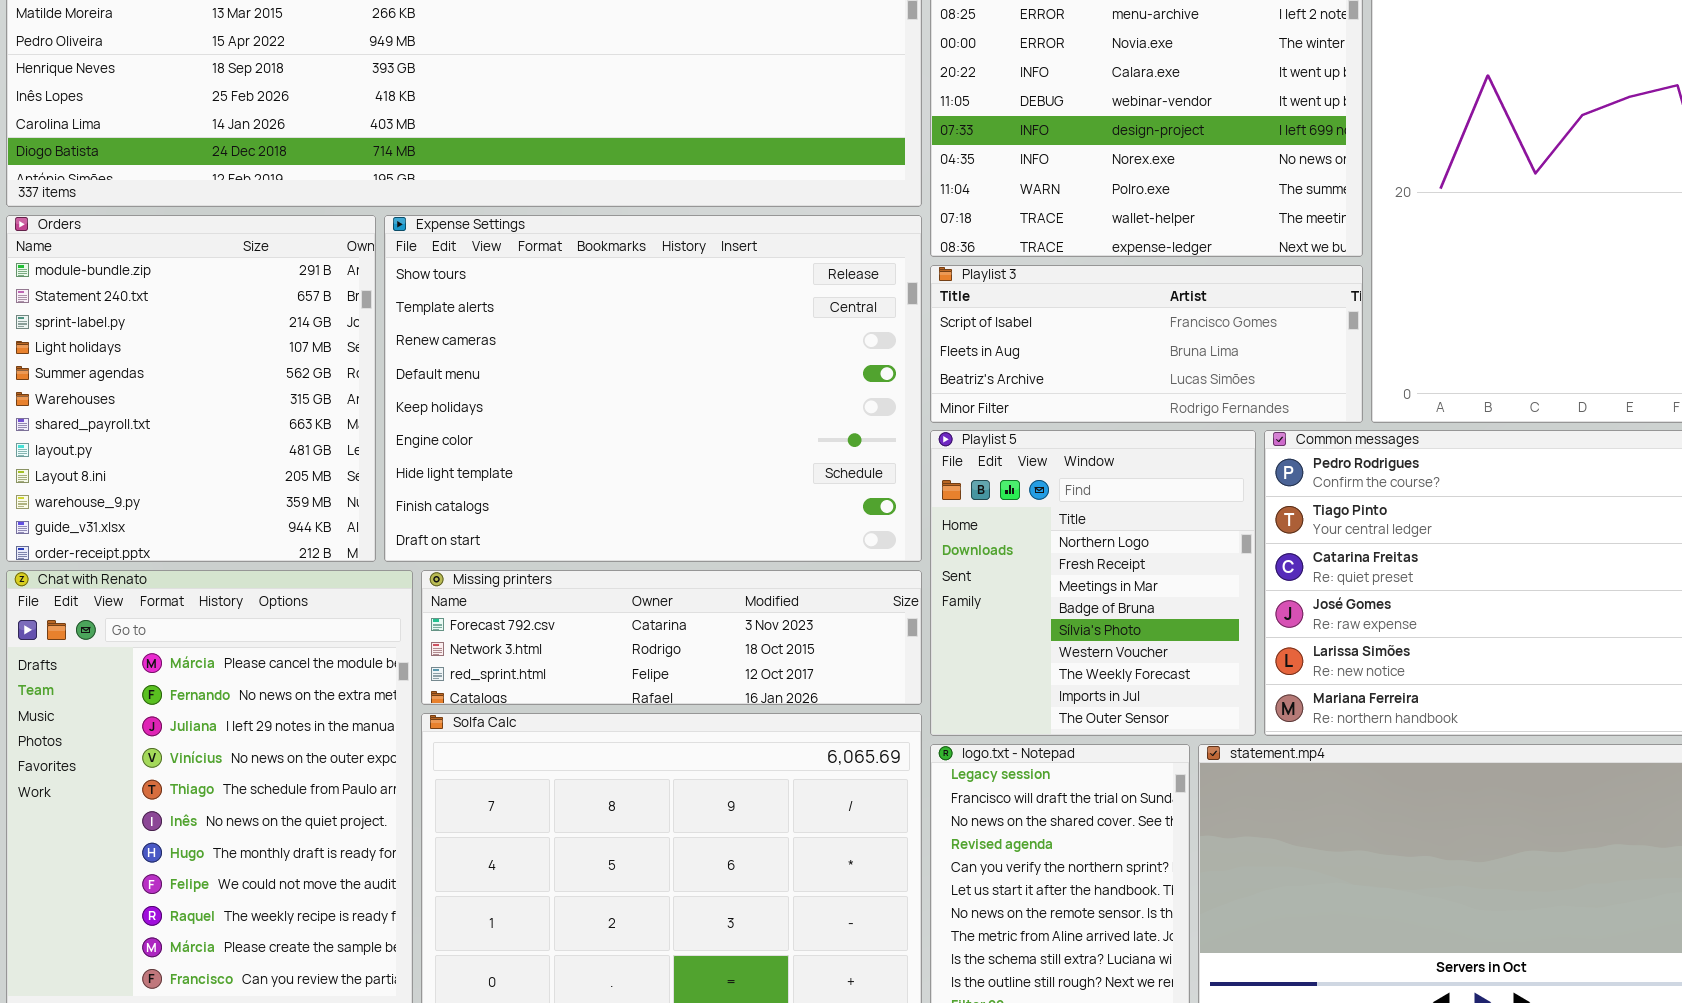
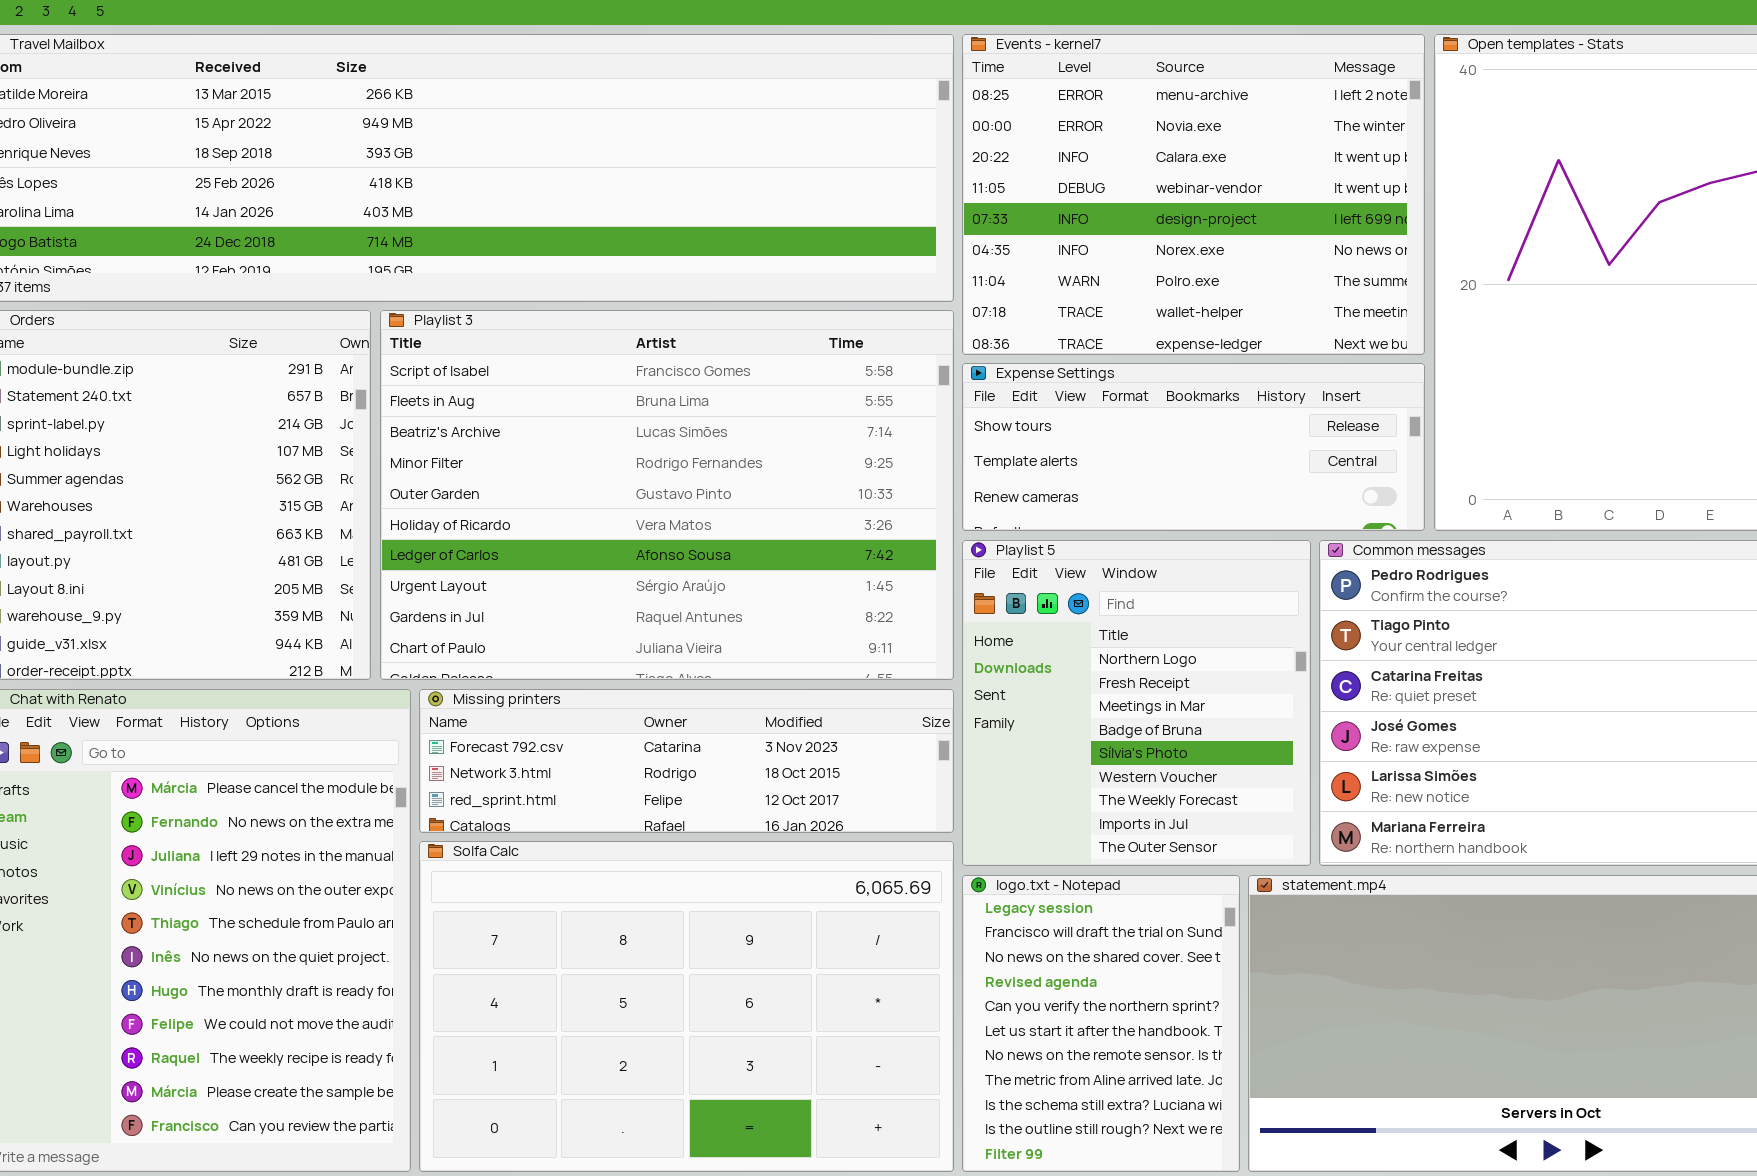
Expense Settings: [384,215,922,562] -> [962,363,1425,531], moved, resized
Playlist 3: [930,265,1363,423] -> [380,310,954,680], moved, resized

